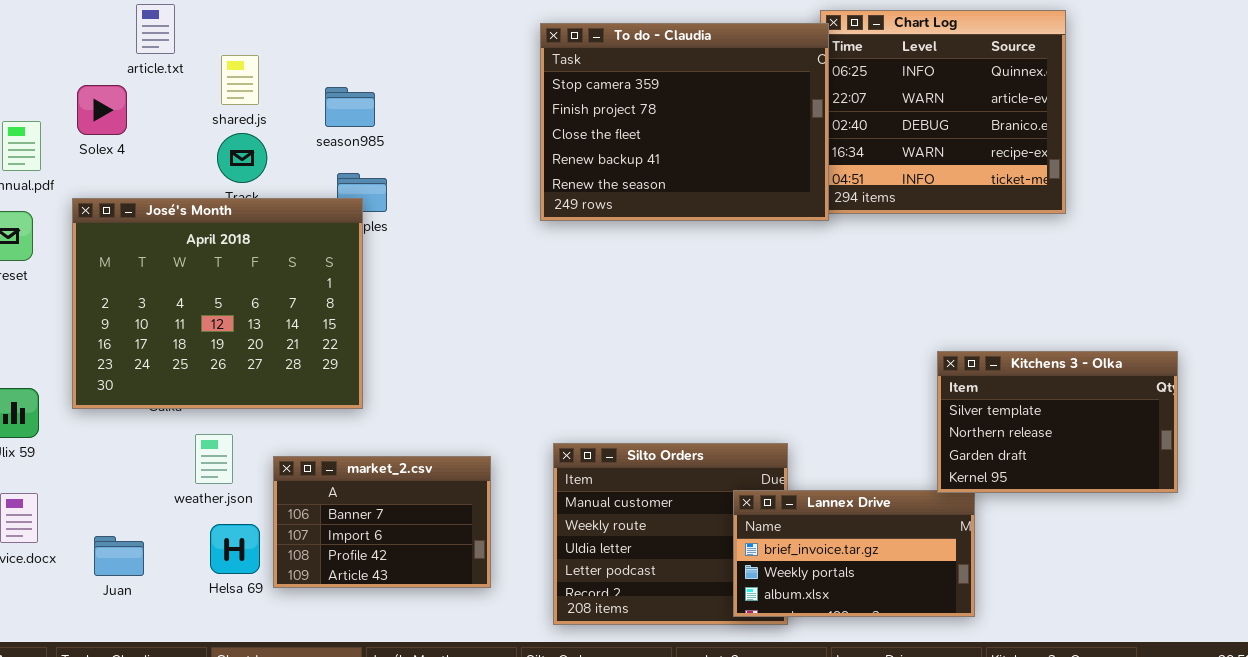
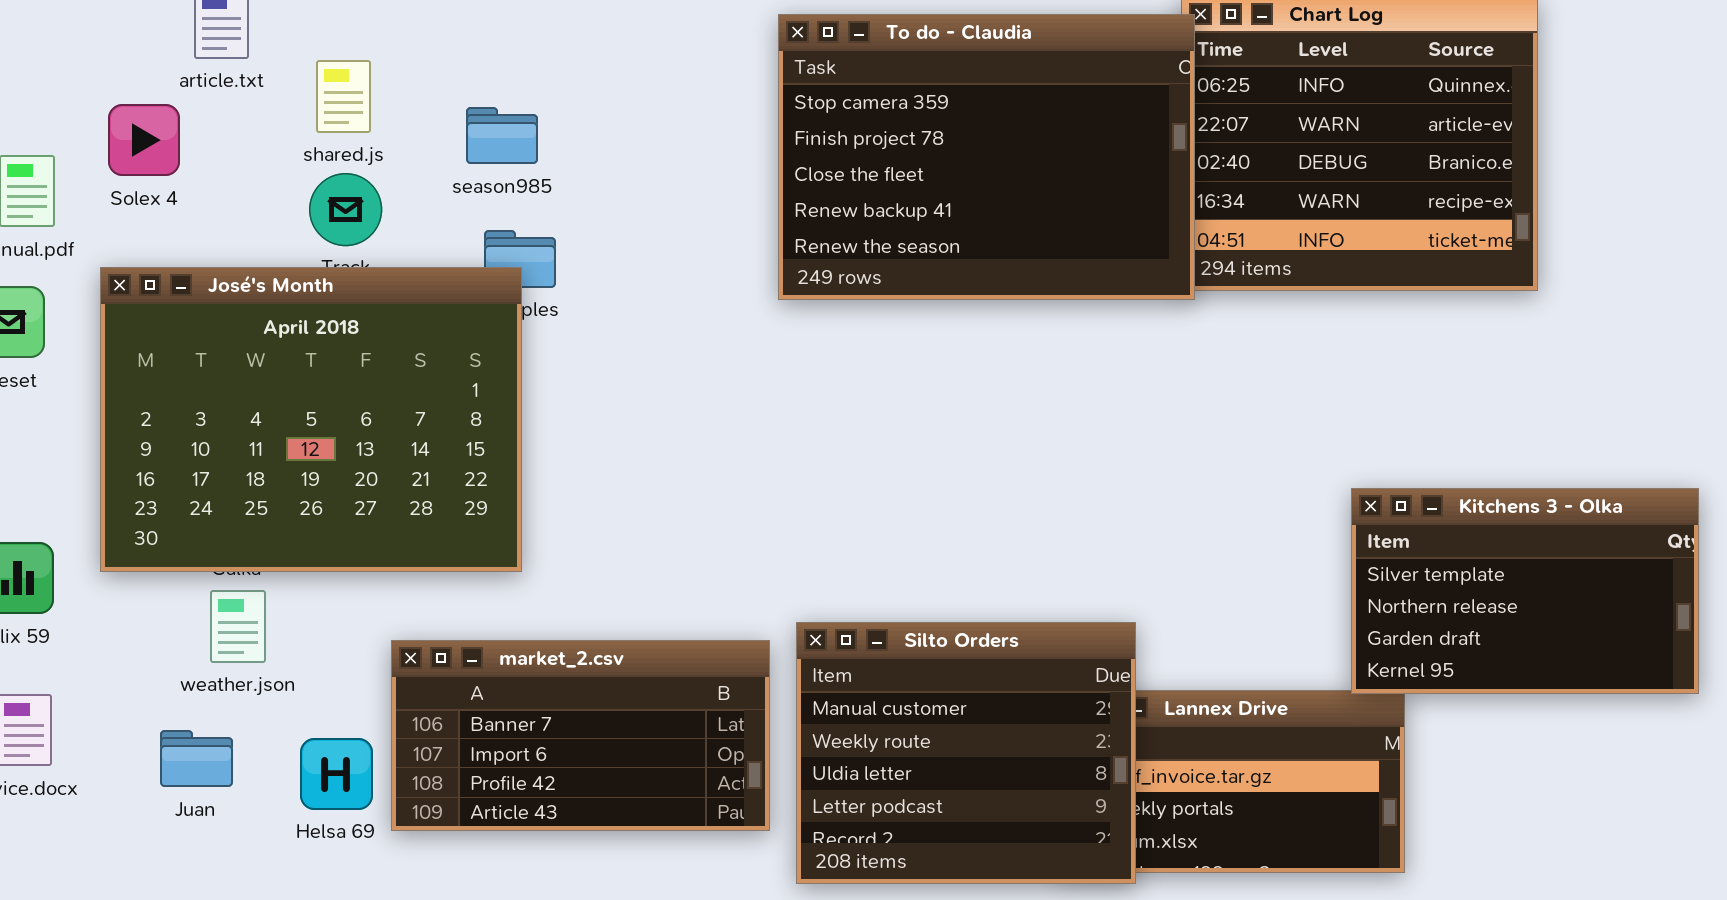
weather.json: [195,434,233,484] -> [210,590,266,663], moved
Silto Orders: [553,443,788,625] -> [796,622,1136,884], raised
market_2.csv: [273,456,491,588] -> [391,640,770,831], resized
Juan: [94,536,144,576] -> [160,730,233,787], moved

